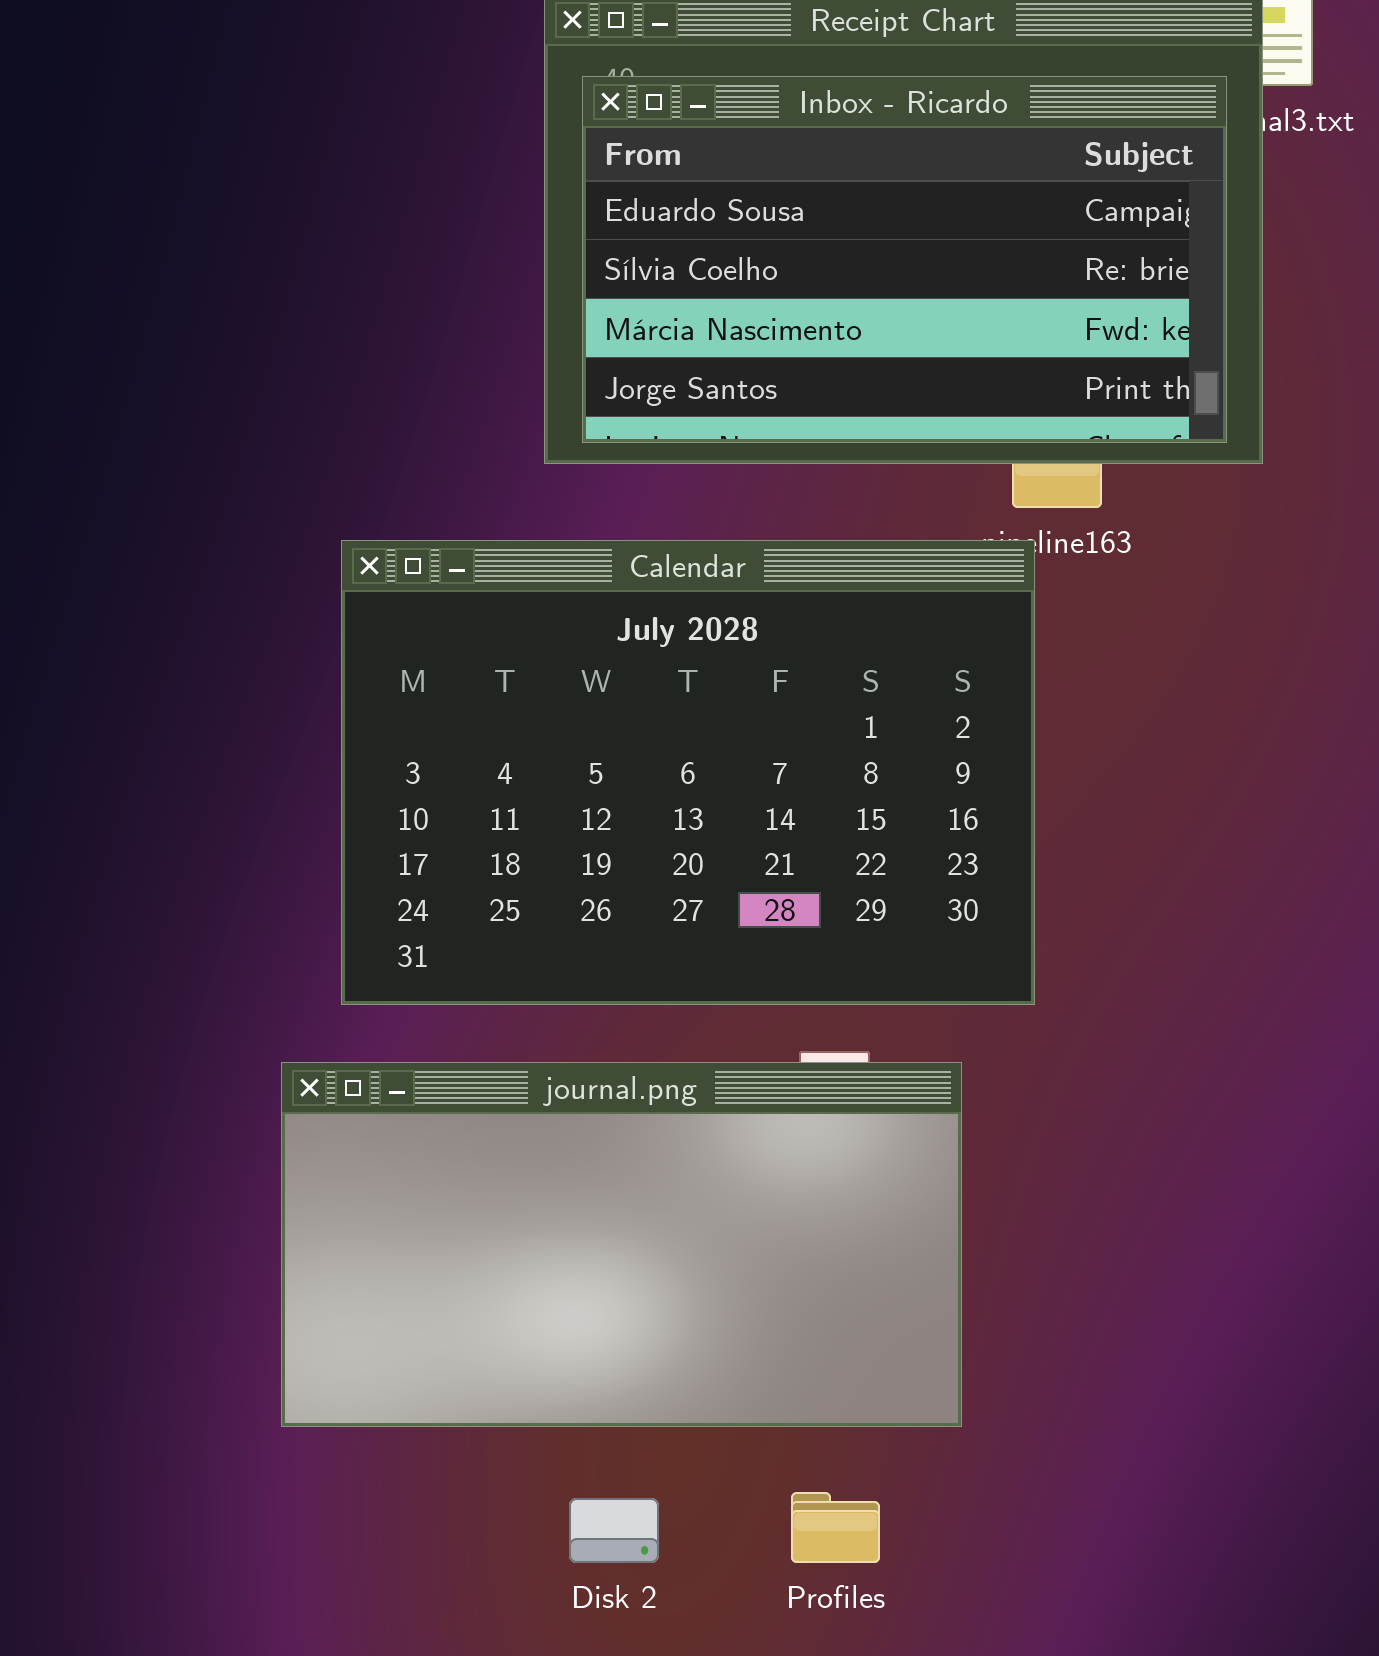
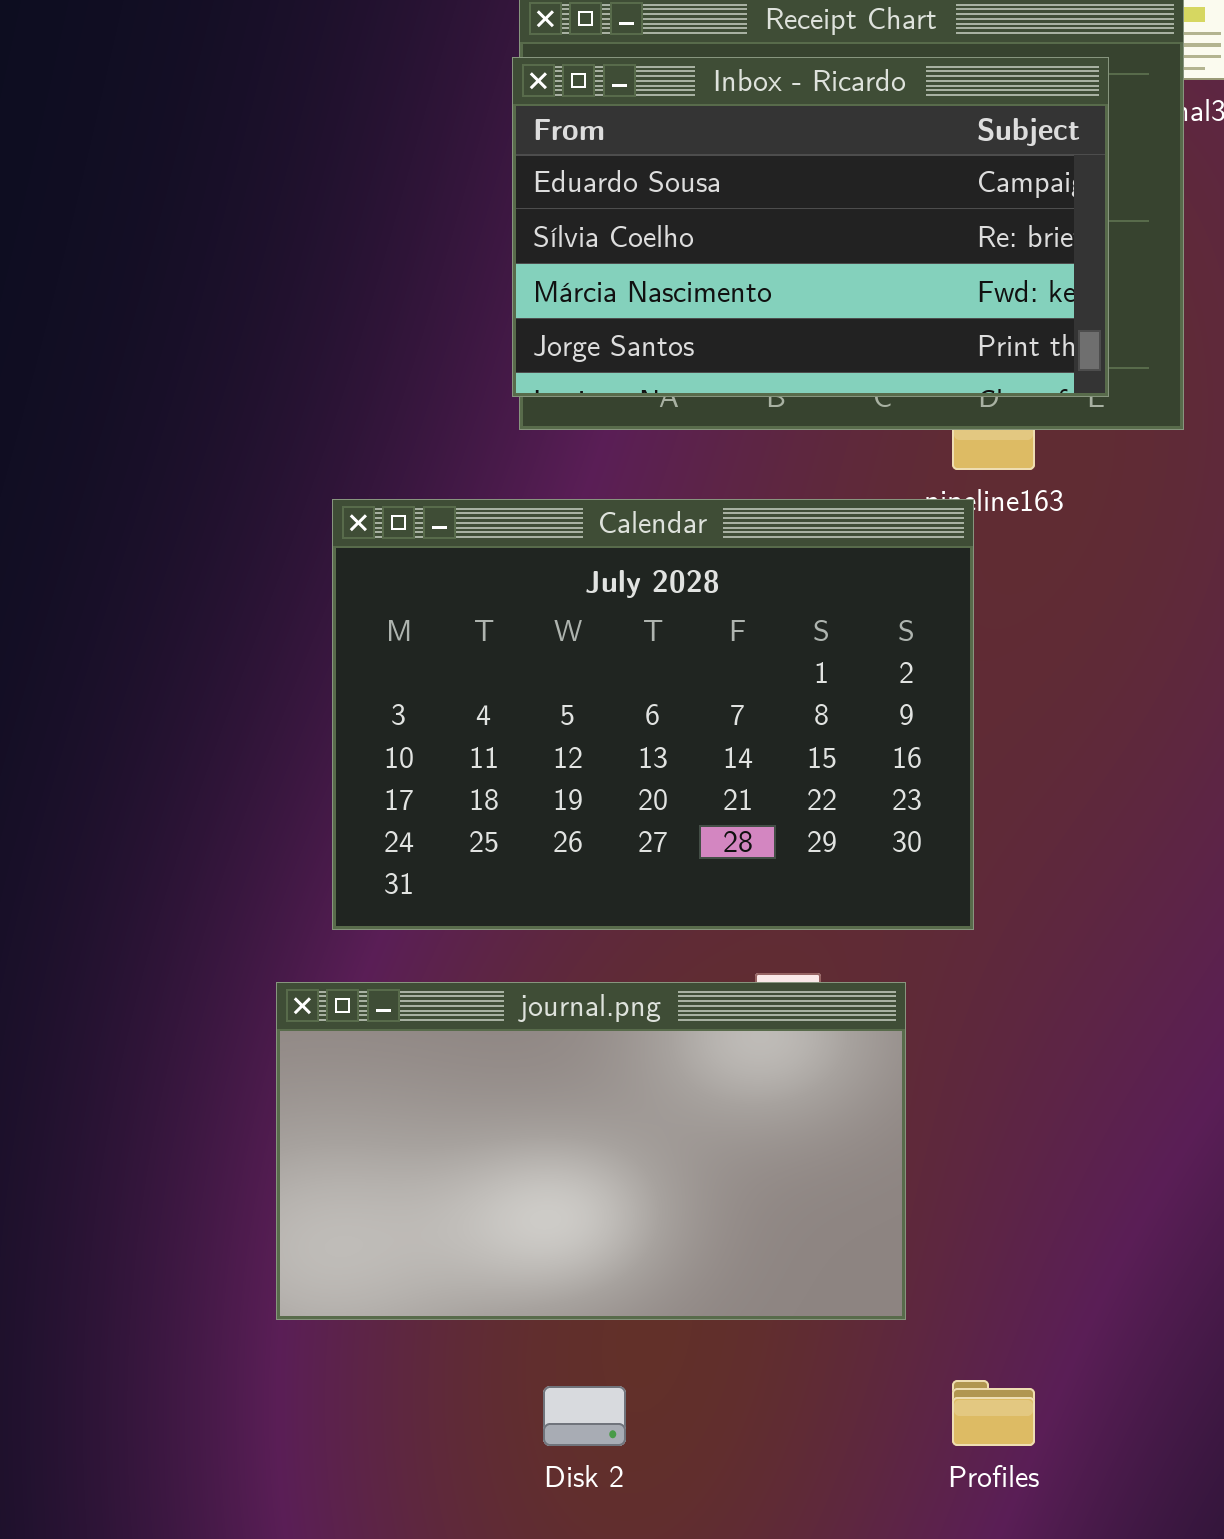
Inbox - Ricardo: [582,76,1227,443] -> [512,57,1109,397], moved
Profiles: [791,1492,880,1563] -> [952,1380,1035,1446], moved

